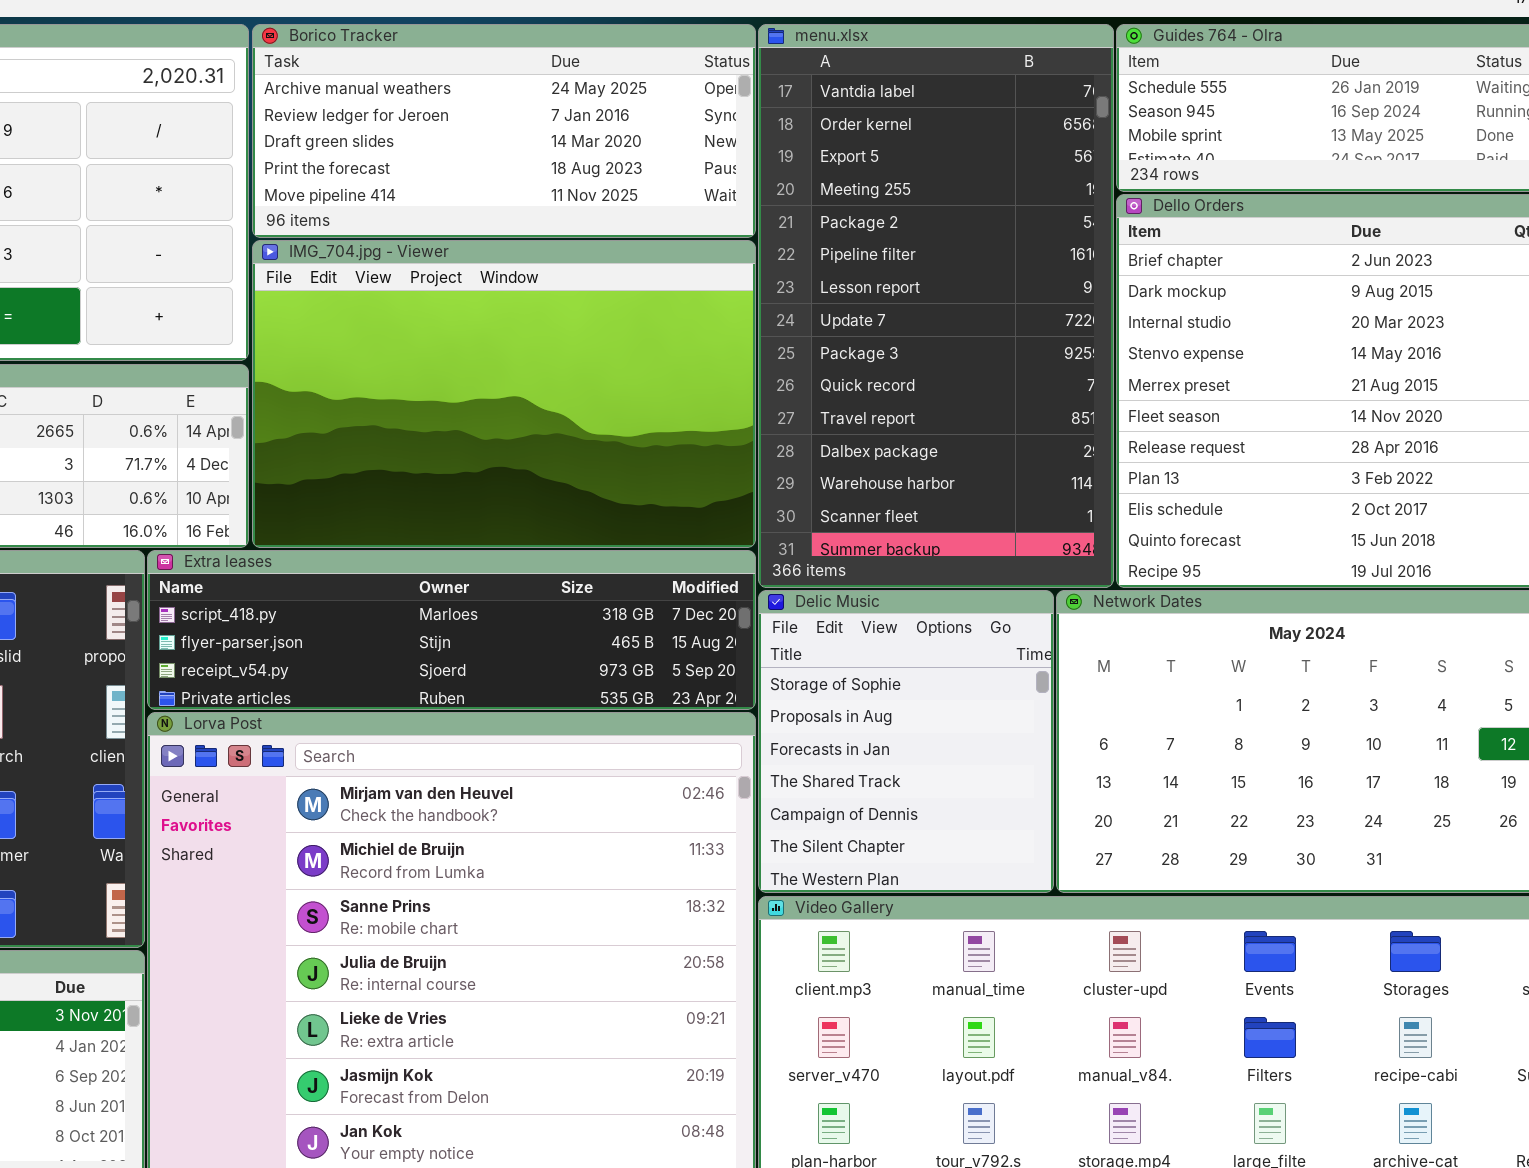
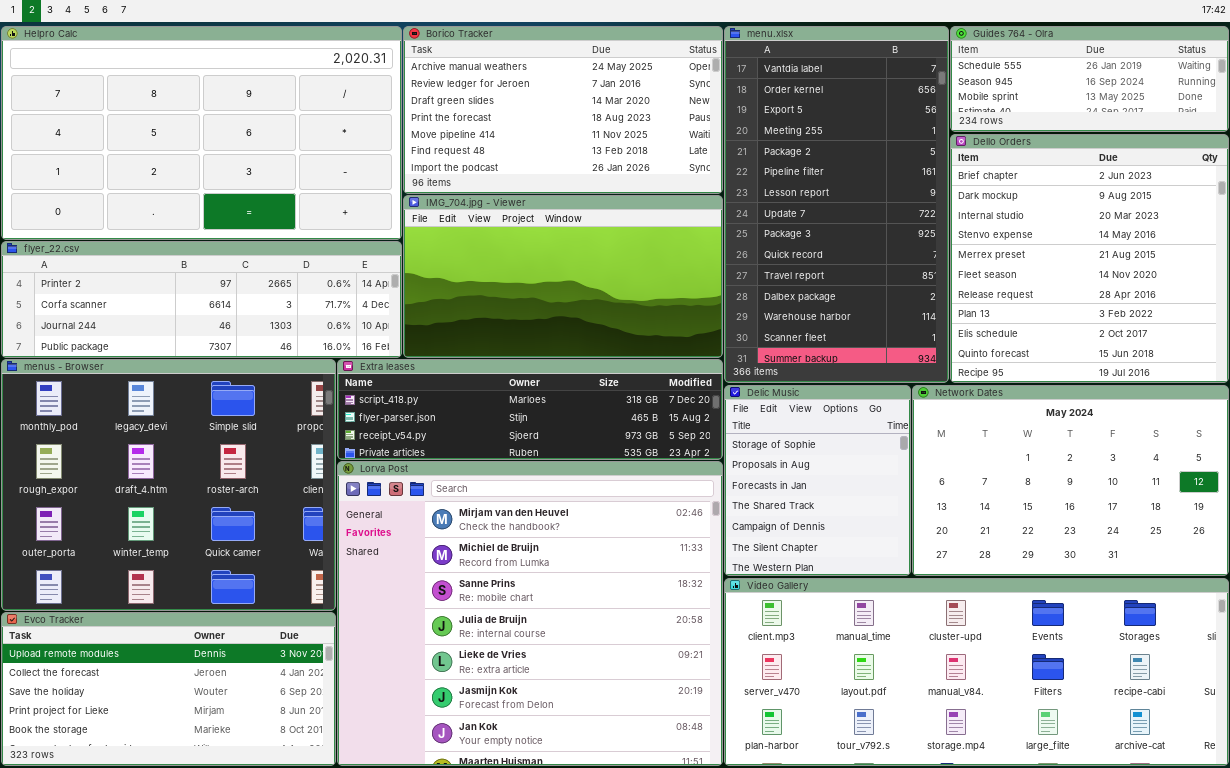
Borico Tracker: [252,24,756,238] -> [403,26,723,194], resized
IMG_704.jpg - Viewer: [252,240,756,548] -> [403,195,723,358], resized

